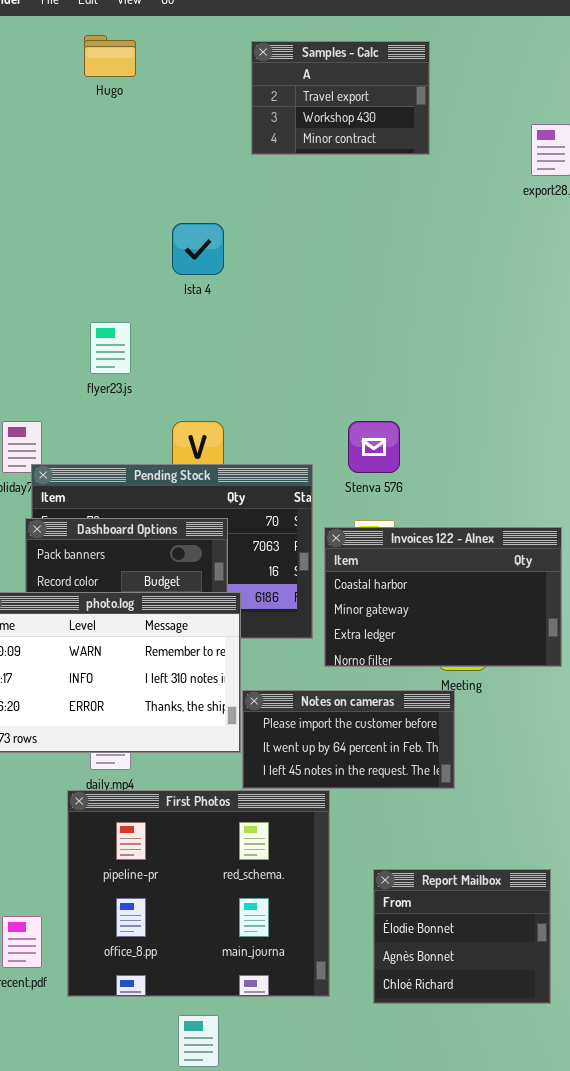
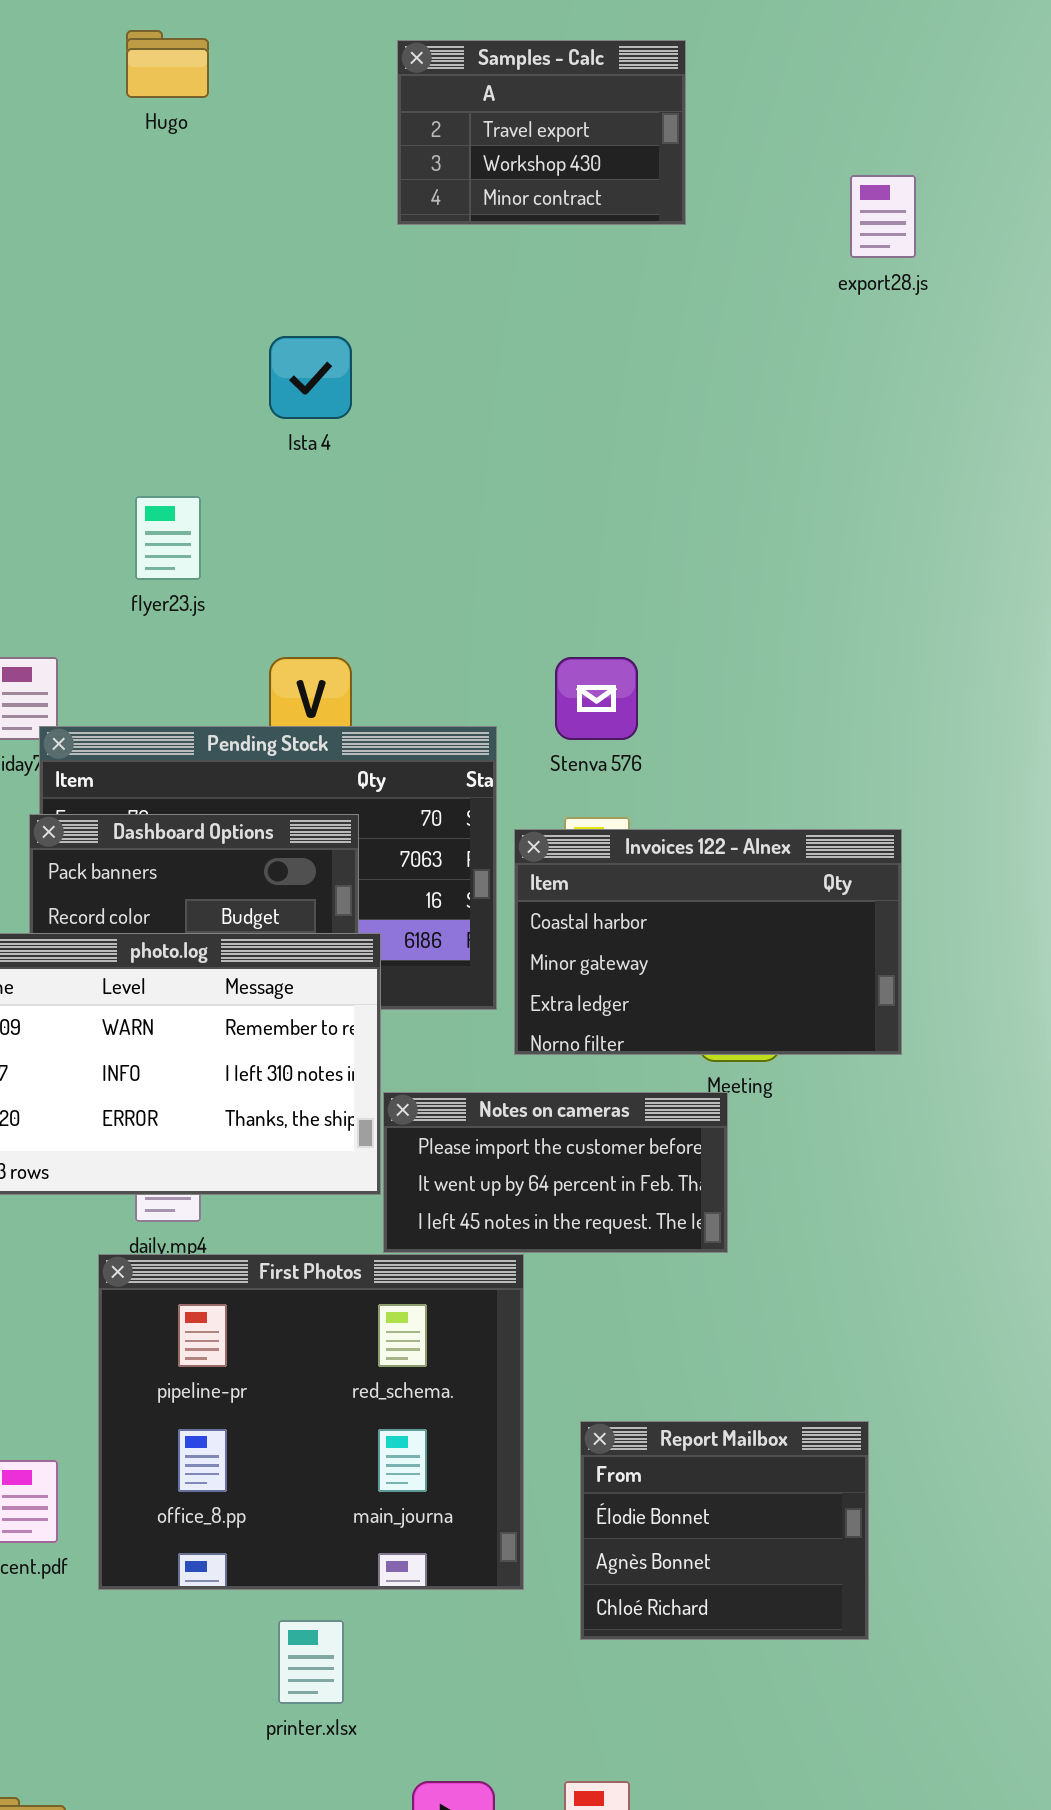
Report Mailbox: [373,869,551,1004] -> [580,1421,869,1640], moved

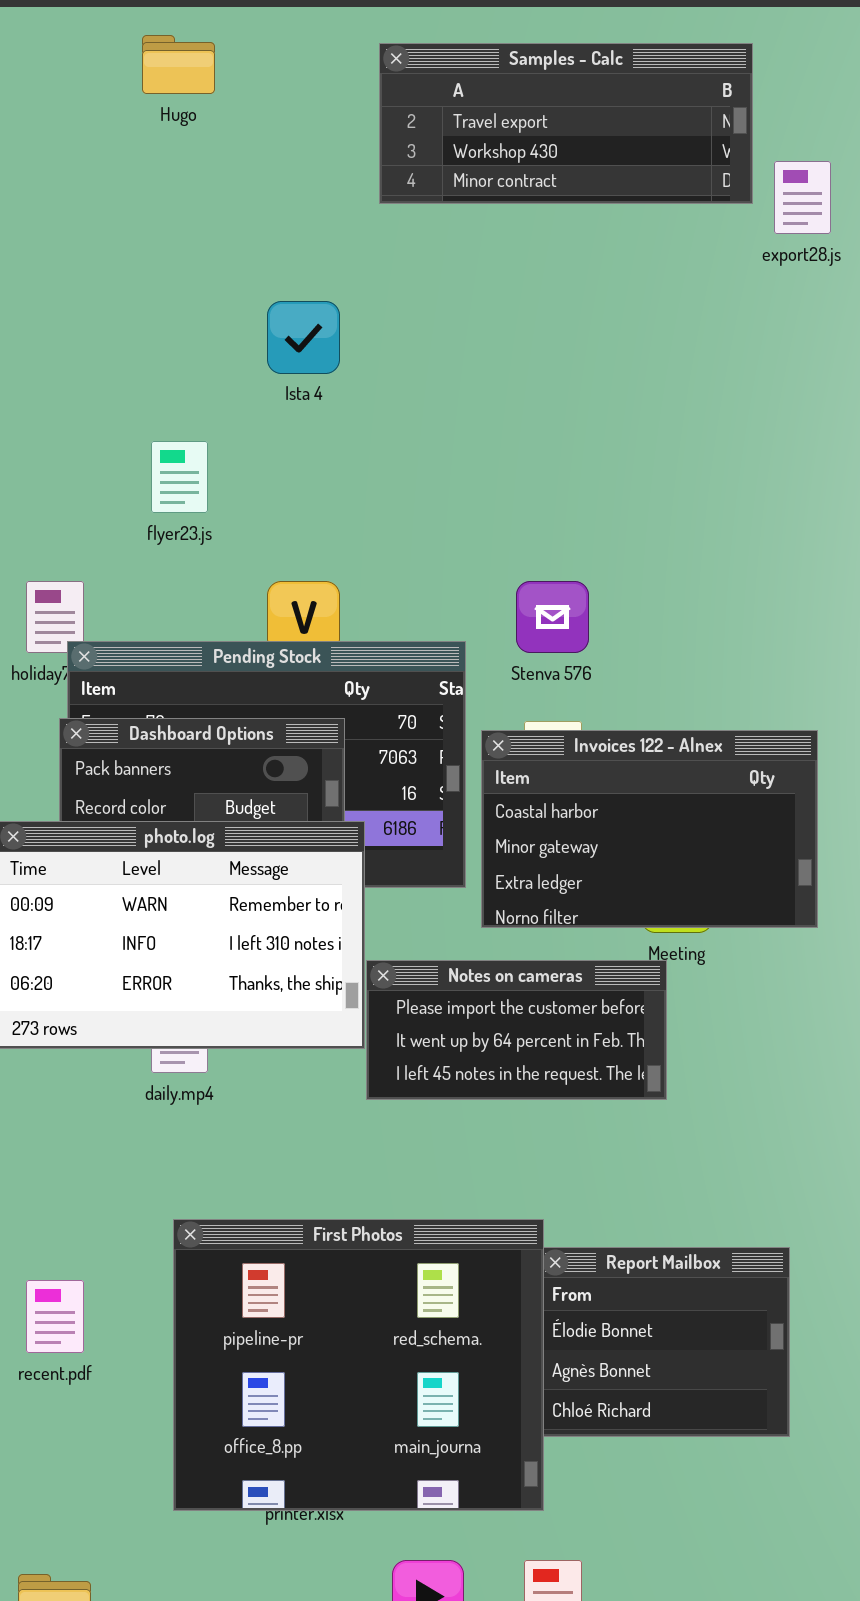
Samples - Calc: [397,40,686,225] -> [379,43,753,204], resized
First Photos: [98,1254,524,1590] -> [173,1219,544,1511], moved

